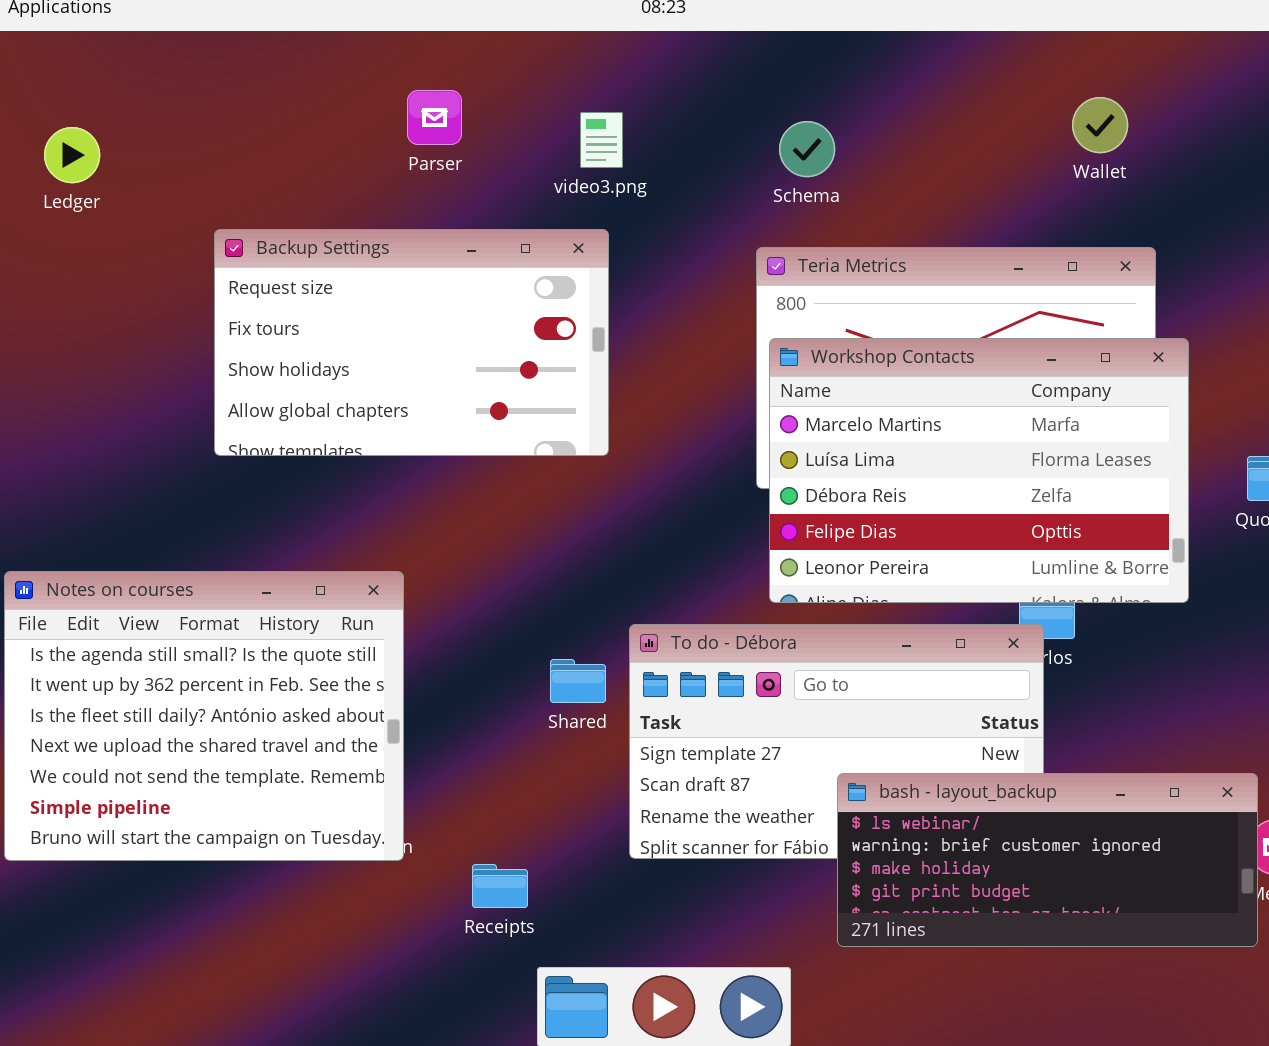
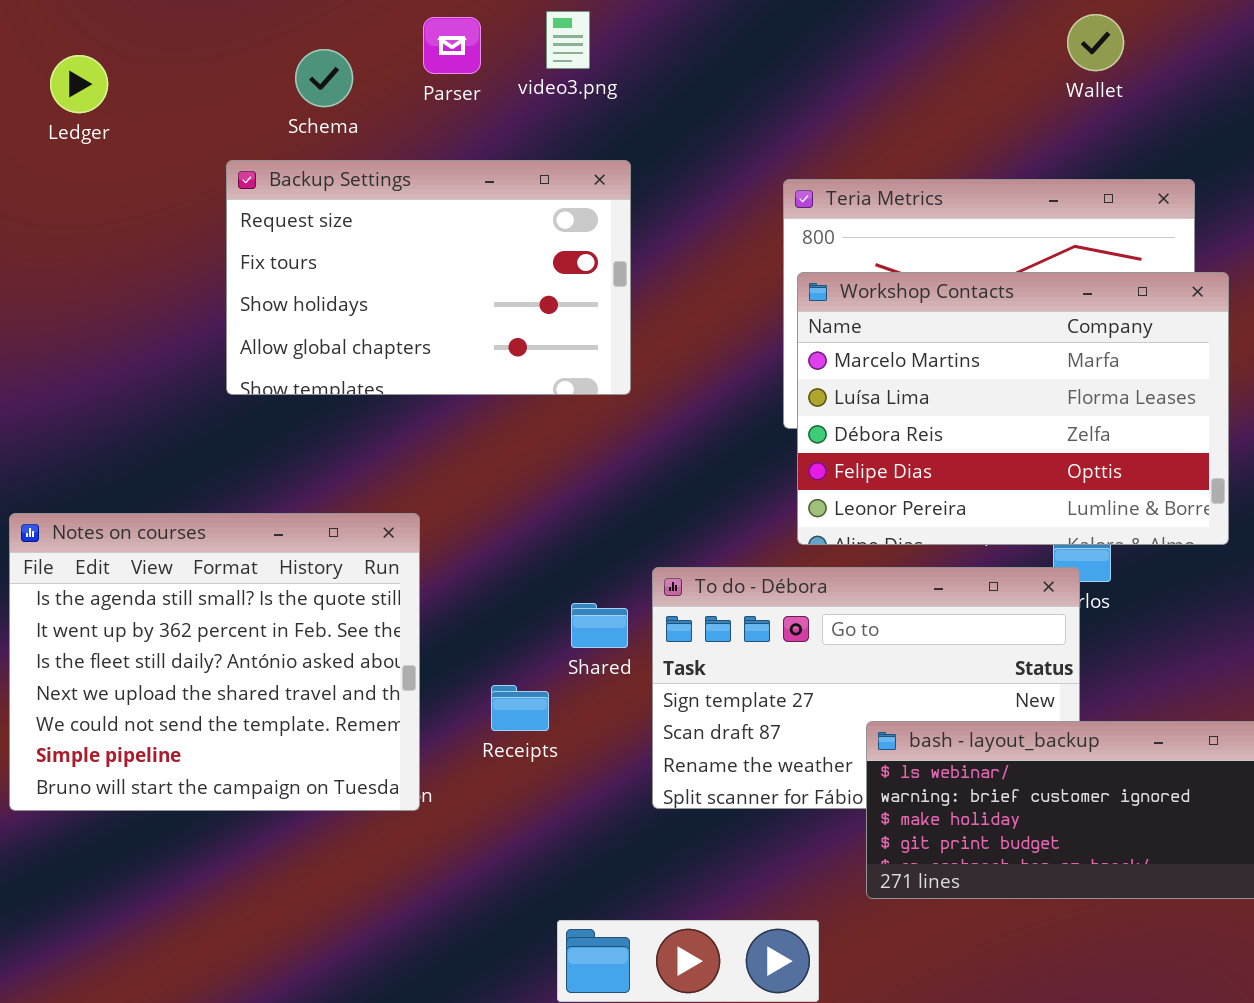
Wallet: [1072,97,1128,153] -> [1067,14,1124,71], moved
video3.png: [580,112,623,168] -> [546,11,590,69], moved
Schema: [779,121,835,177] -> [295,49,353,107], moved
Receipts: [472,864,528,908] -> [491,685,549,731], moved

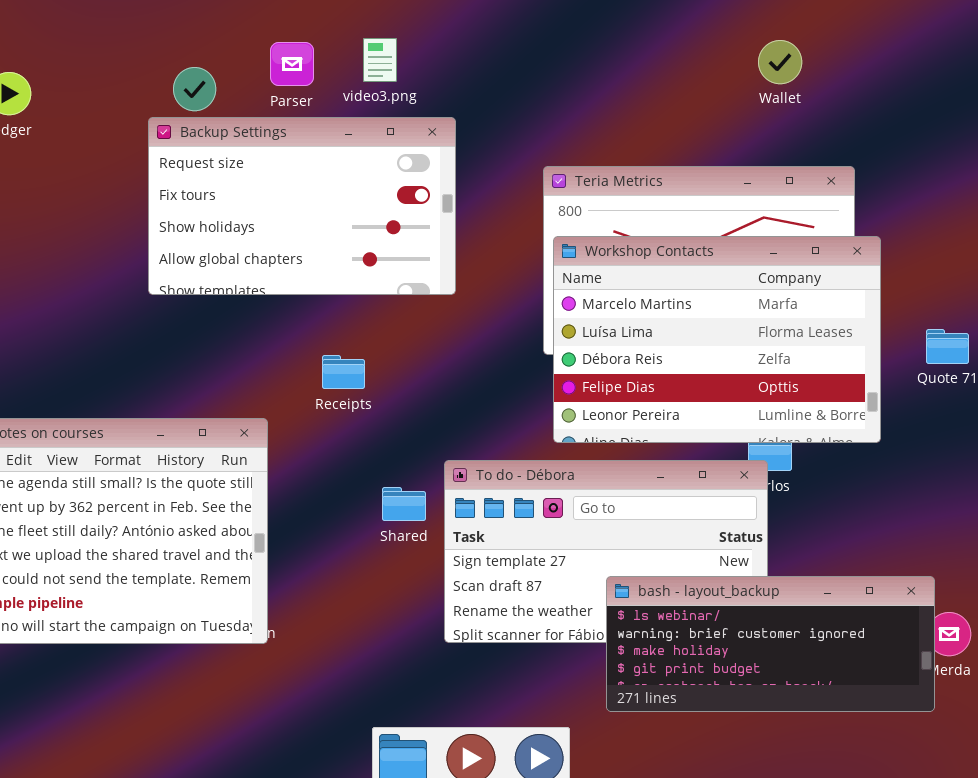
Backup Settings: [226,160,631,395] -> [148,117,456,295], moved
Receipts: [491,685,549,731] -> [322,355,365,389], moved

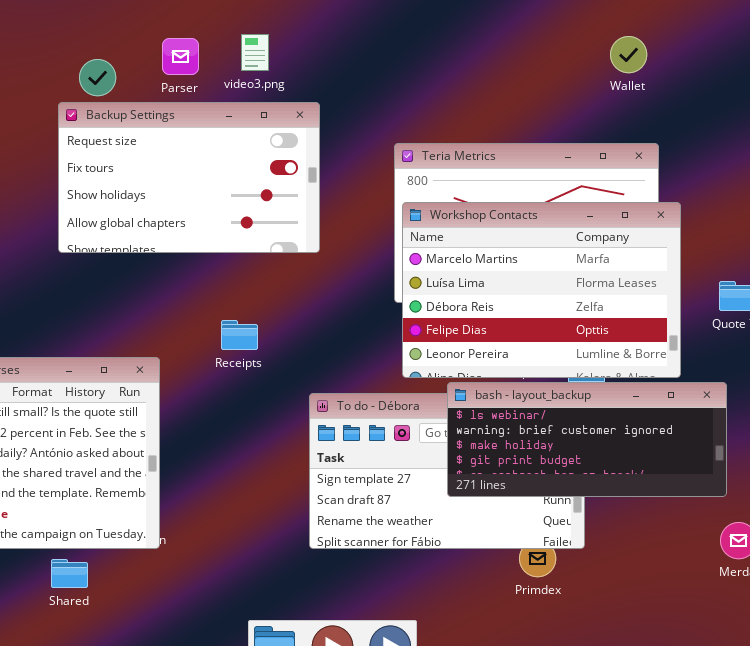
Wallet: [758,40,802,84] -> [610,36,647,73], moved
Receipts: [322,355,365,389] -> [221,320,258,350], moved
Shared: [382,487,426,521] -> [51,559,88,588], moved
bash - layout_backup: [606,576,935,712] -> [447,382,727,497], moved

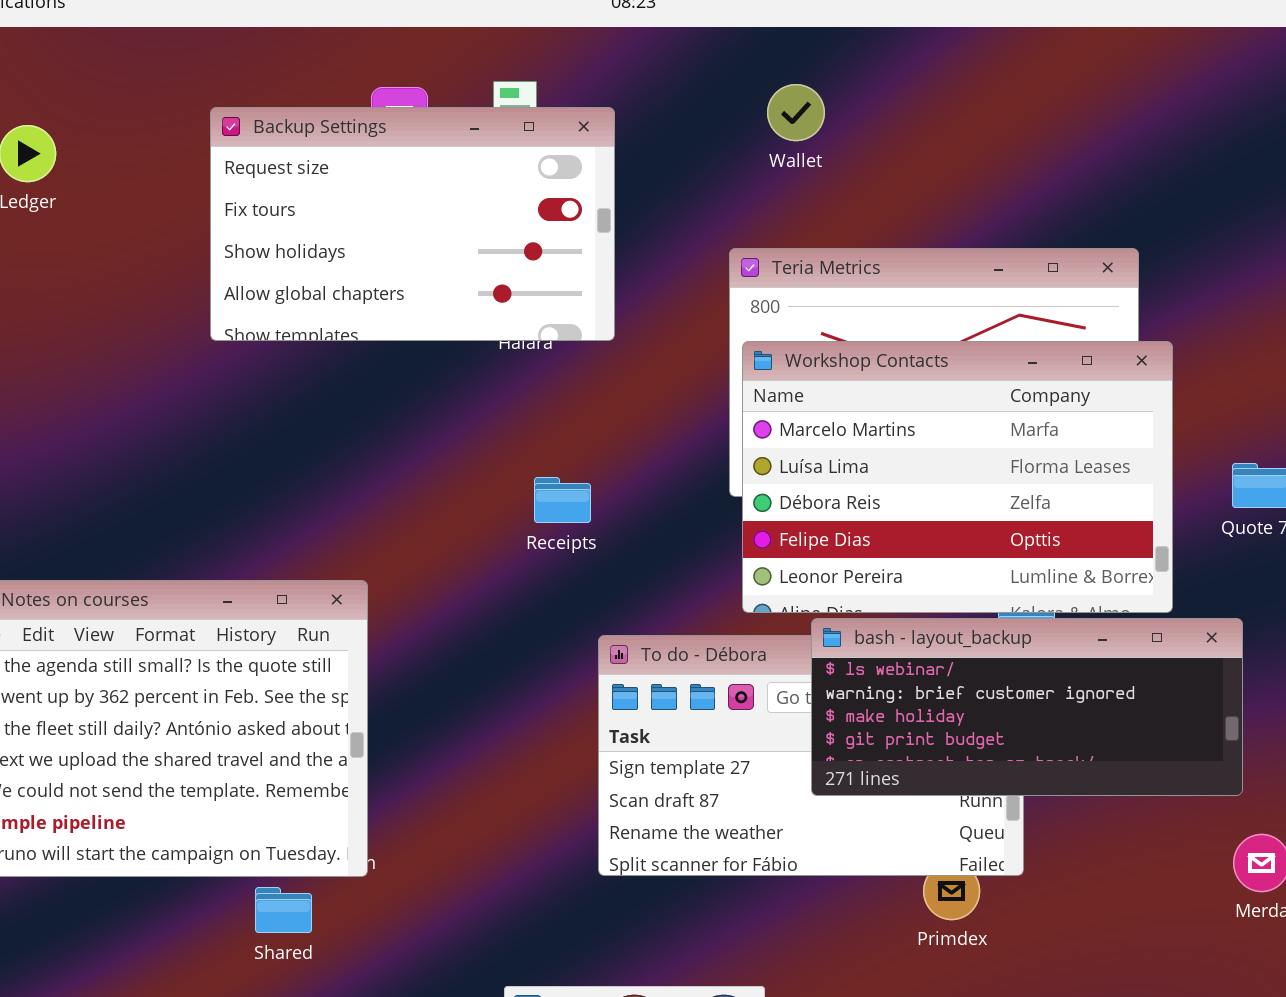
Wallet: [610,36,647,73] -> [767,84,825,141], moved
Backup Settings: [58,102,320,253] -> [210,107,615,341], moved
Receipts: [221,320,258,350] -> [534,477,591,523], moved
Shared: [51,559,88,588] -> [255,887,312,933], moved

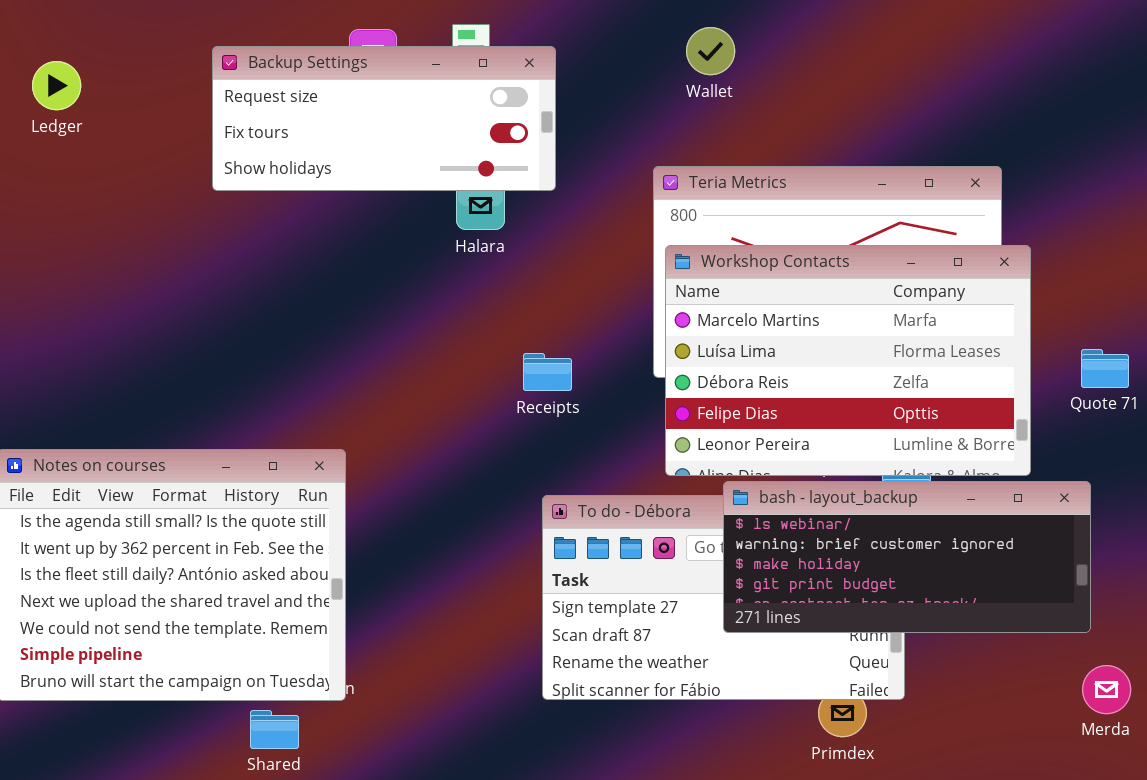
Backup Settings: [210,107,615,341] -> [212,46,556,191], resized
Receipts: [534,477,591,523] -> [523,353,572,391], moved

